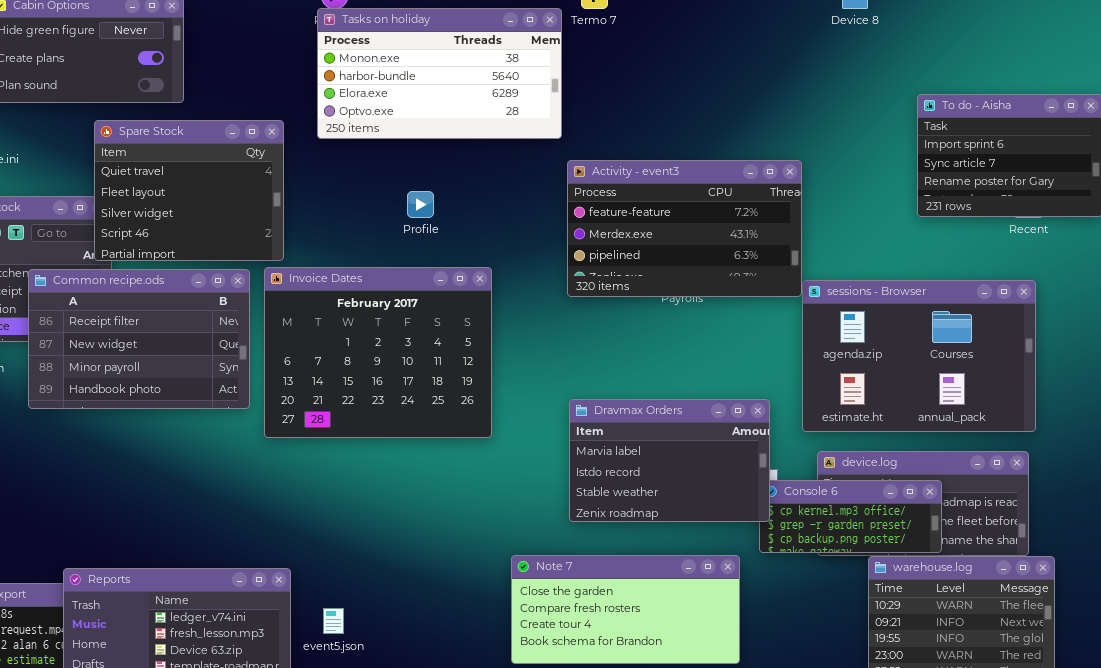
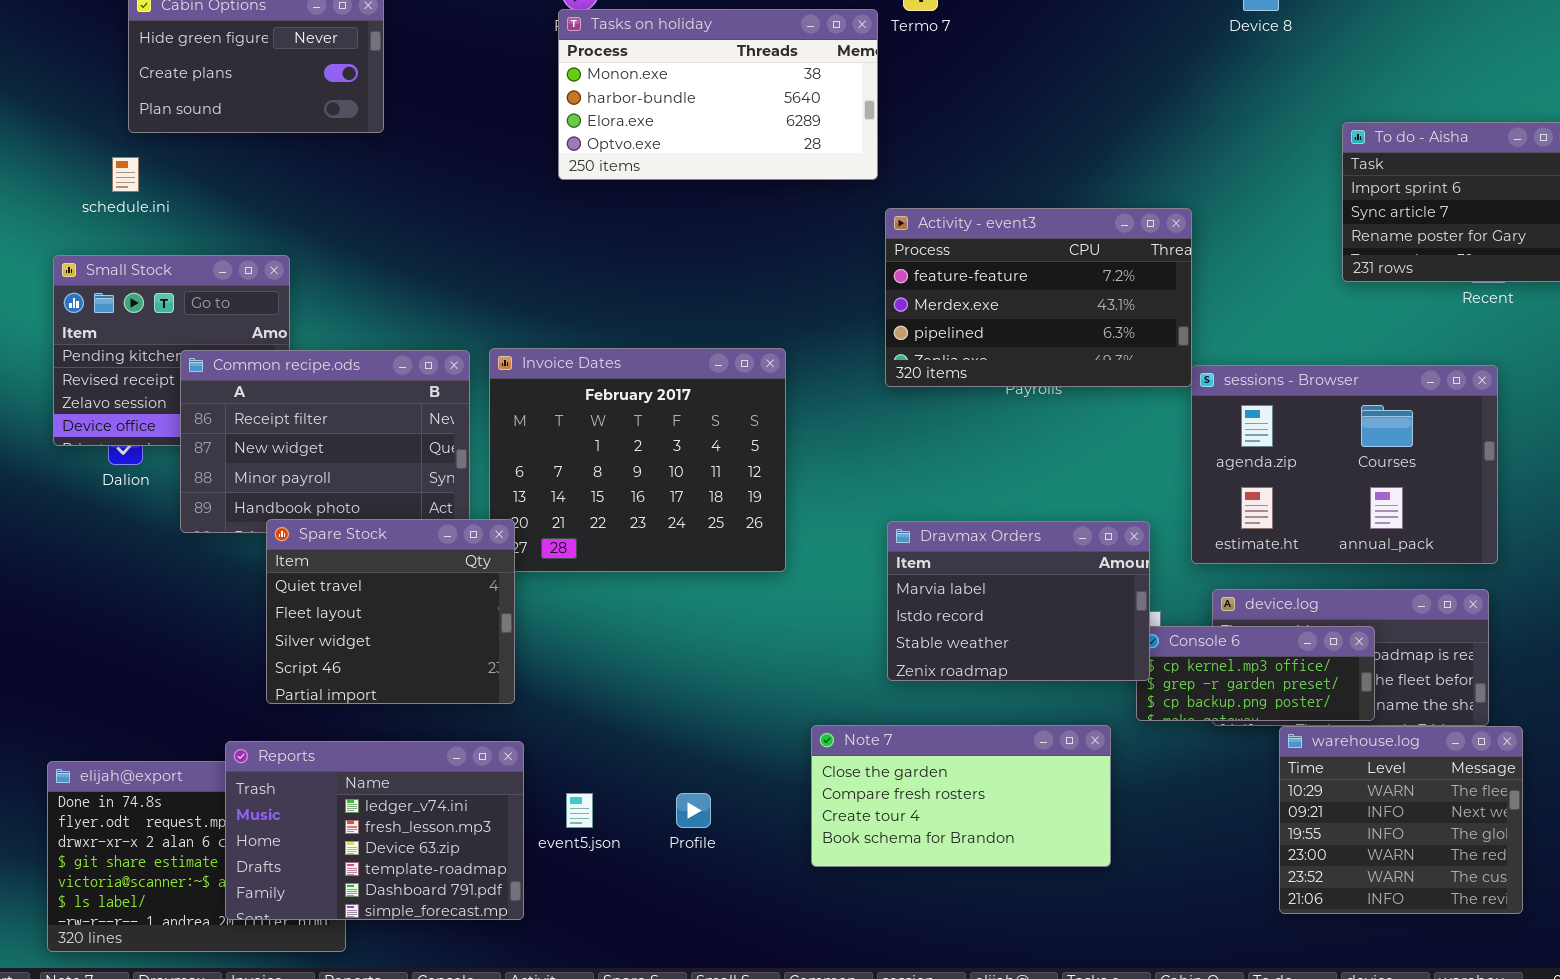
Spare Stock: [94,120,284,261] -> [266,519,515,704], moved
Profile: [407,191,434,218] -> [676,793,711,828], moved

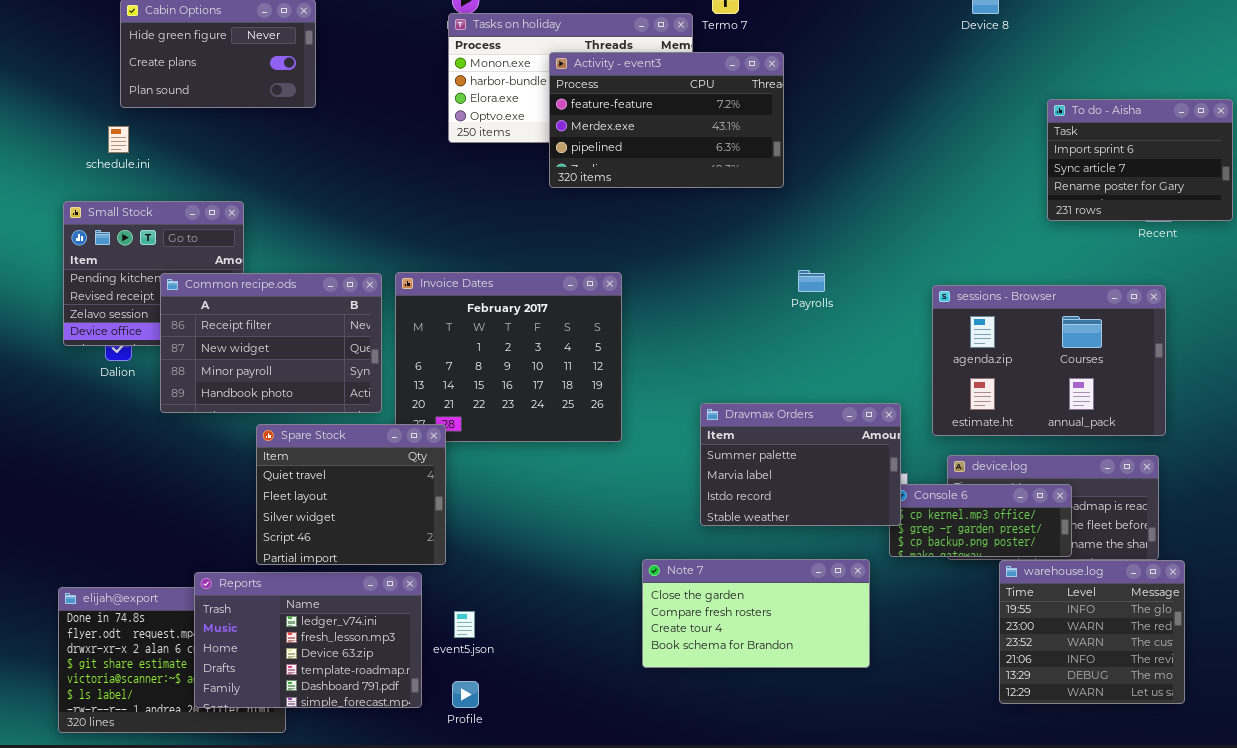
Activity - event3: [885,208,1192,387] -> [549,52,784,188], moved
Spare Stock: [266,519,515,704] -> [256,424,446,565], moved
Dravmax Orders: [887,521,1150,681] -> [700,403,901,526], scrolled up 1 row
warehouse.log: [1279,726,1523,914] -> [999,560,1185,704], scrolled down 2 rows
Profile: [676,793,711,828] -> [452,681,479,708], moved

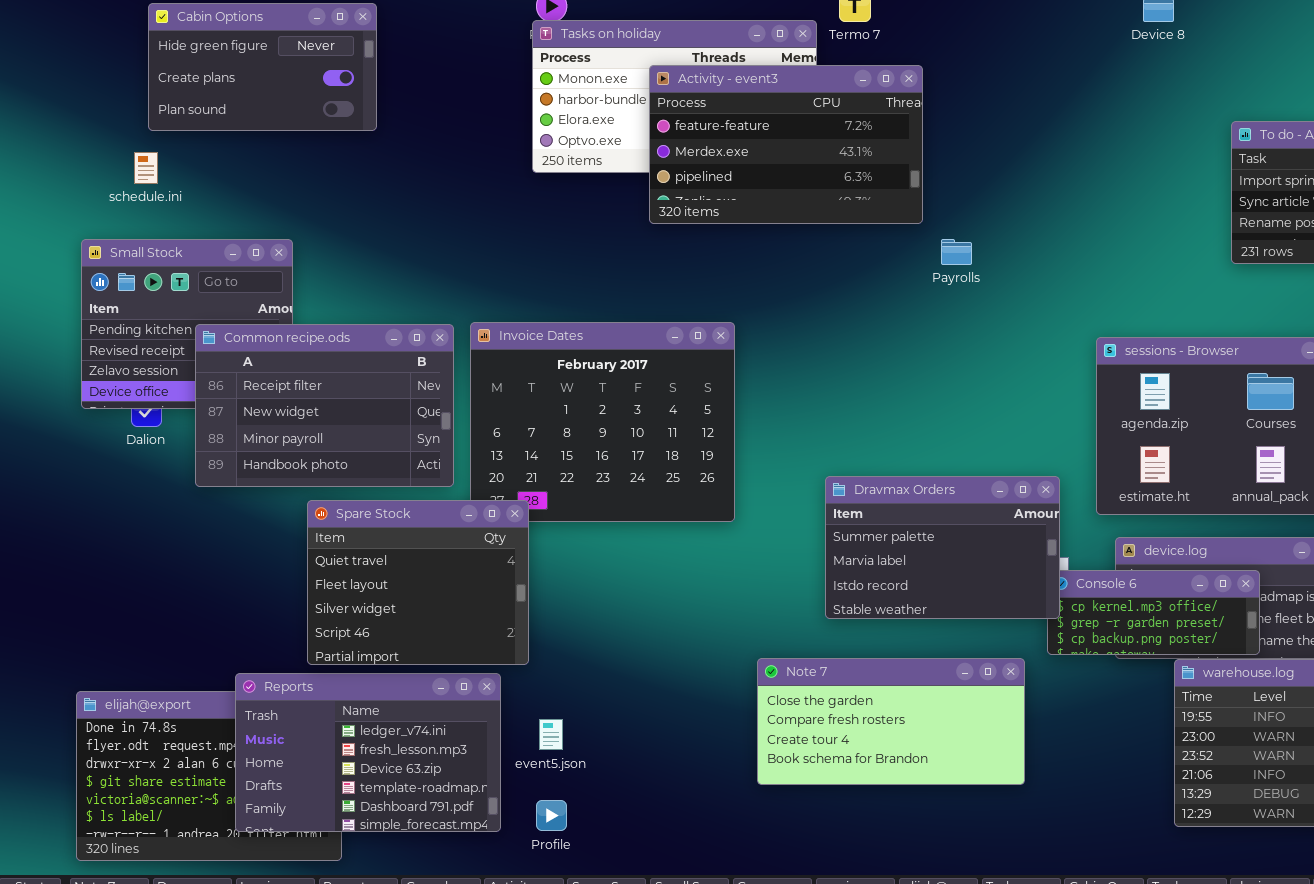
Payrolls: [798,270,825,292] -> [941,239,972,265], moved

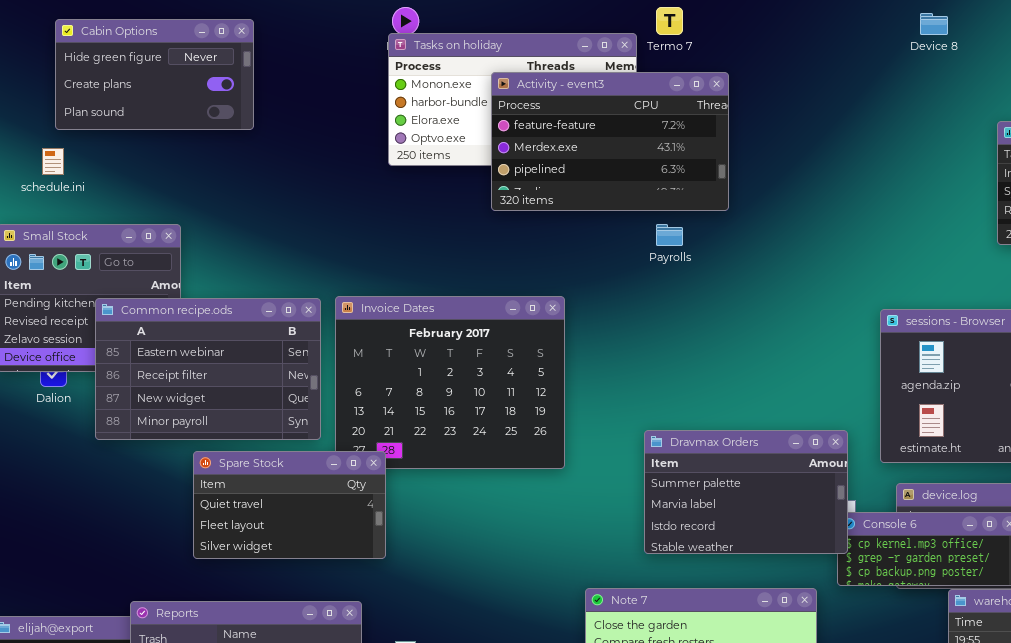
Payrolls: [941,239,972,265] -> [656,224,683,246], moved
Common recipe.ods: [195,324,454,487] -> [95,298,321,440], scrolled up 1 row
Spare Stock: [307,500,529,665] -> [193,451,386,559], resized

